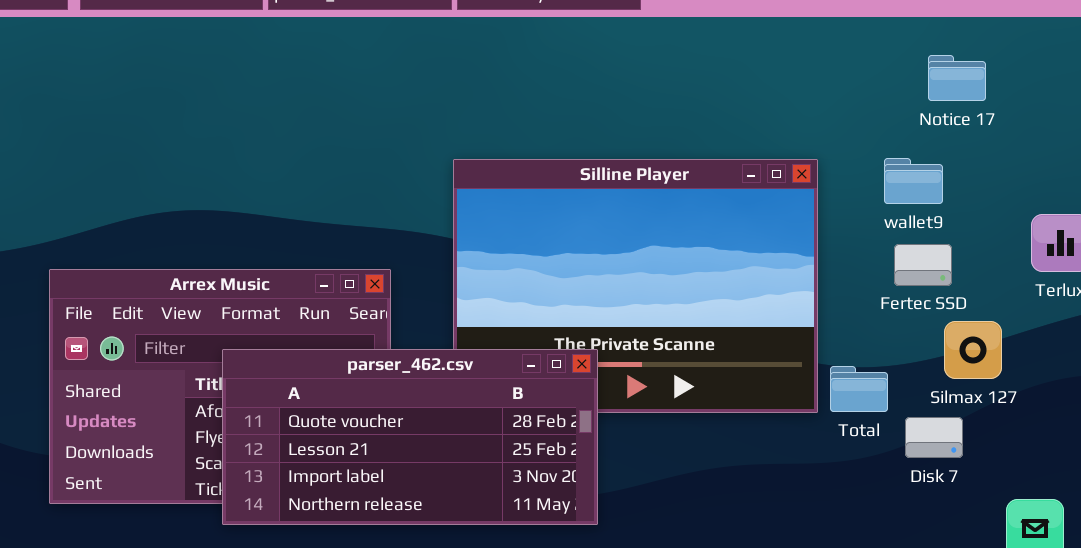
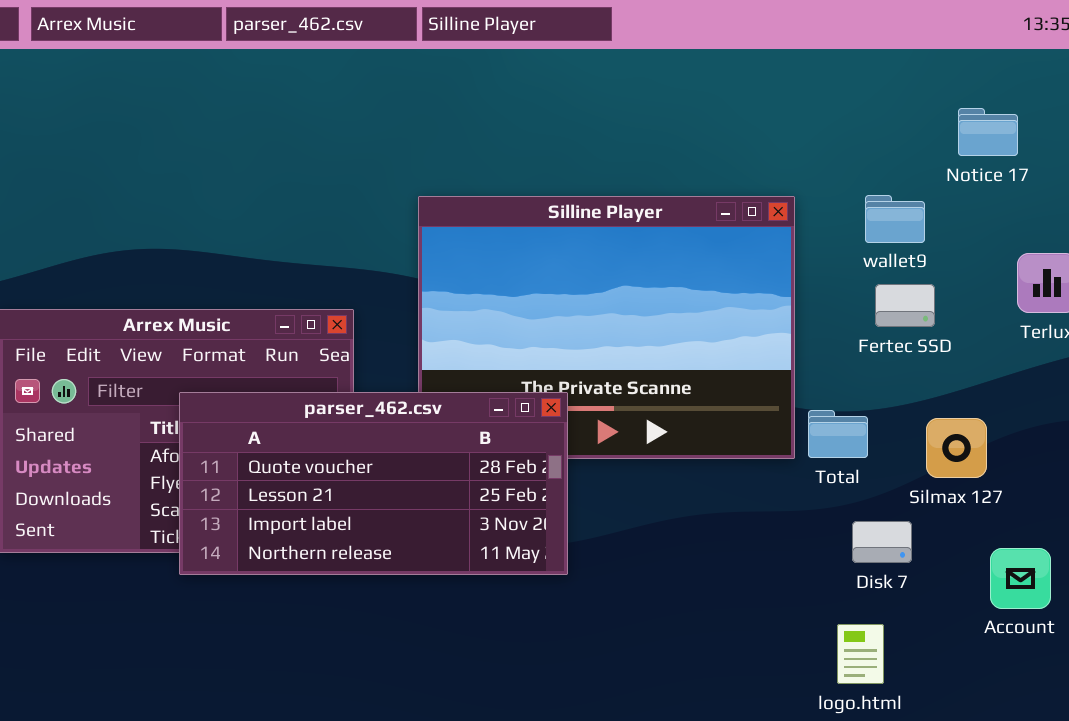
Notice 17: [928,55,986,101] -> [958,108,1018,156], moved
Silmax 127: [944,321,1002,379] -> [926,418,987,478], moved
Disk 7: [905,417,963,458] -> [852,521,912,563], moved

